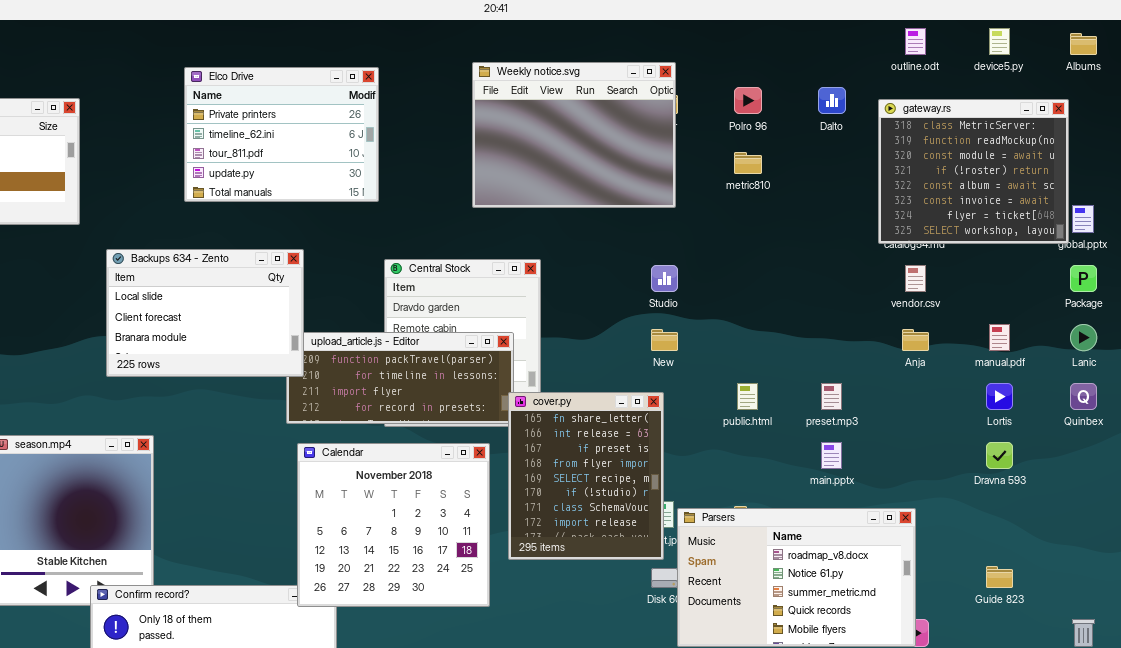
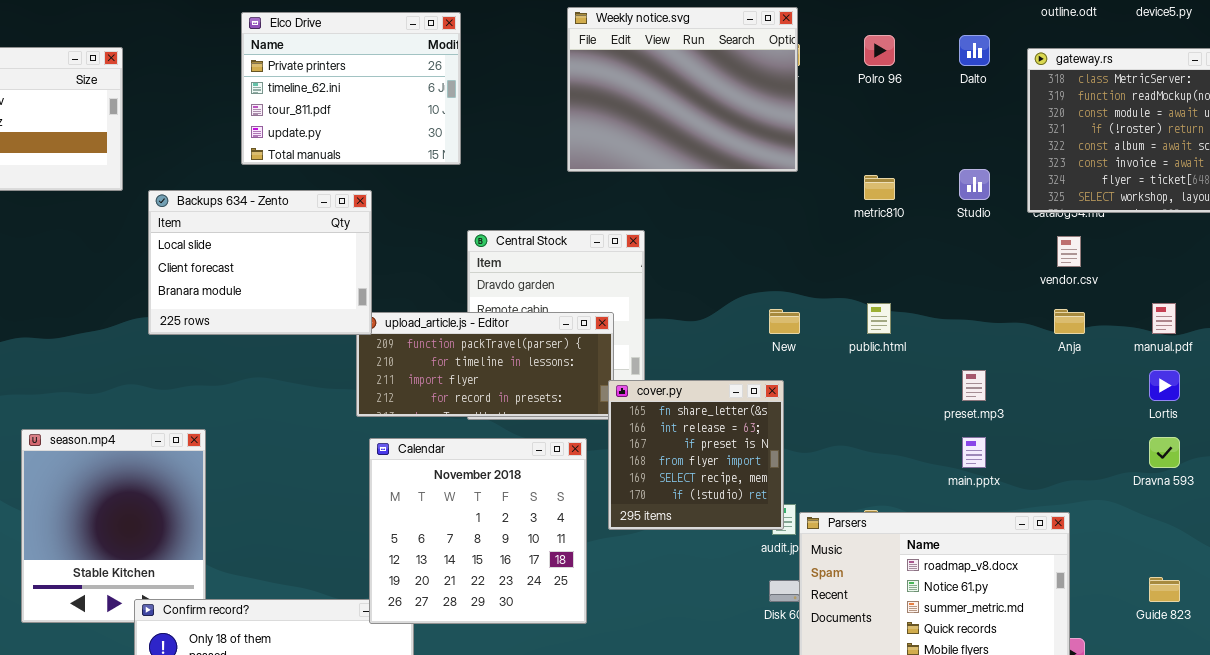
metric810: [734,152,762,174] -> [864,175,895,200], moved
Backups 634 - Zento: [106,249,304,377] -> [148,190,372,335], moved
Studio: [651,265,678,292] -> [959,169,990,200], moved
public.html: [737,383,758,410] -> [867,303,891,334], moved
cover.py: [508,392,664,560] -> [608,380,784,530], resized

